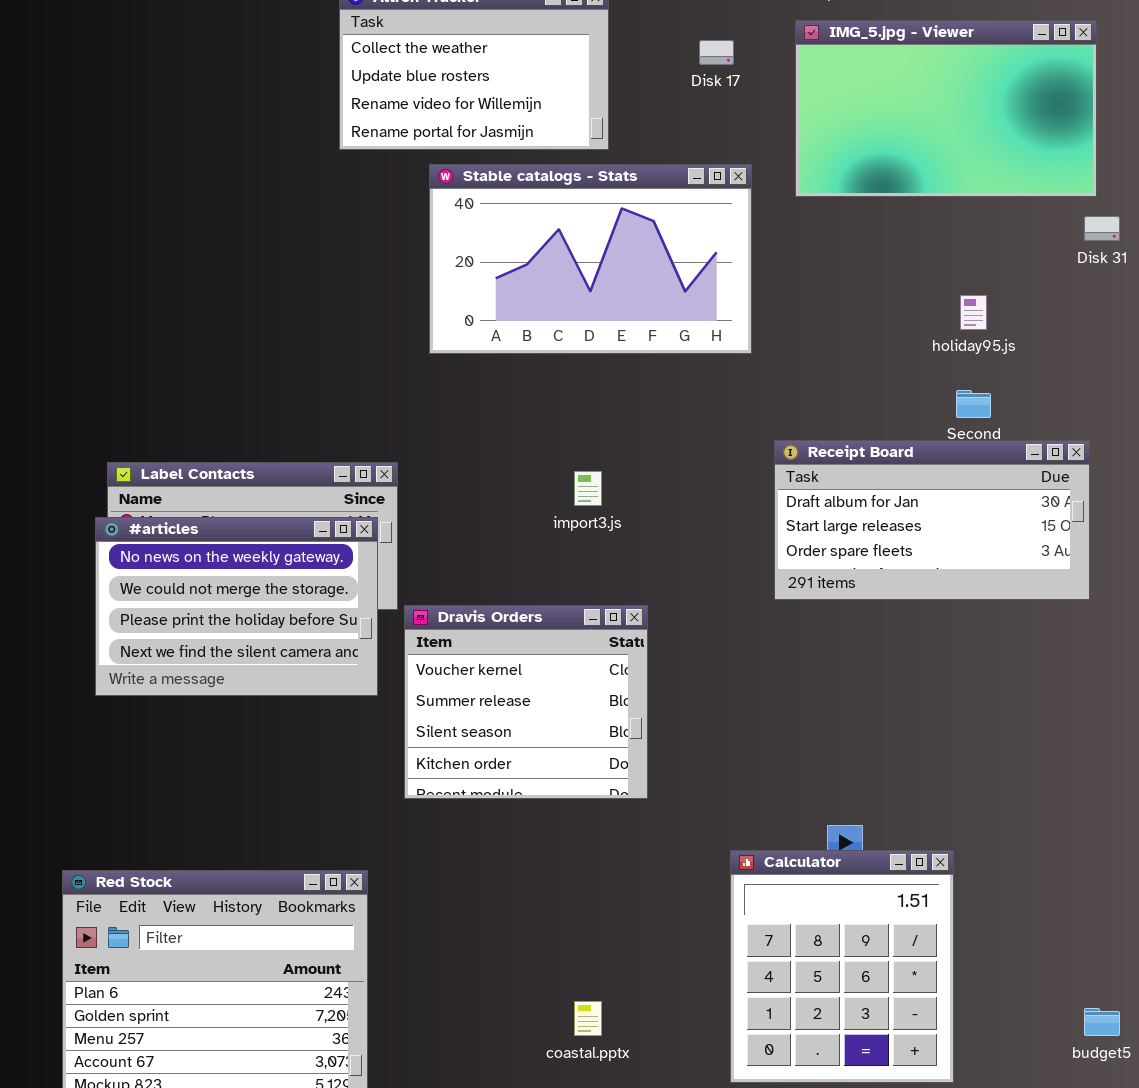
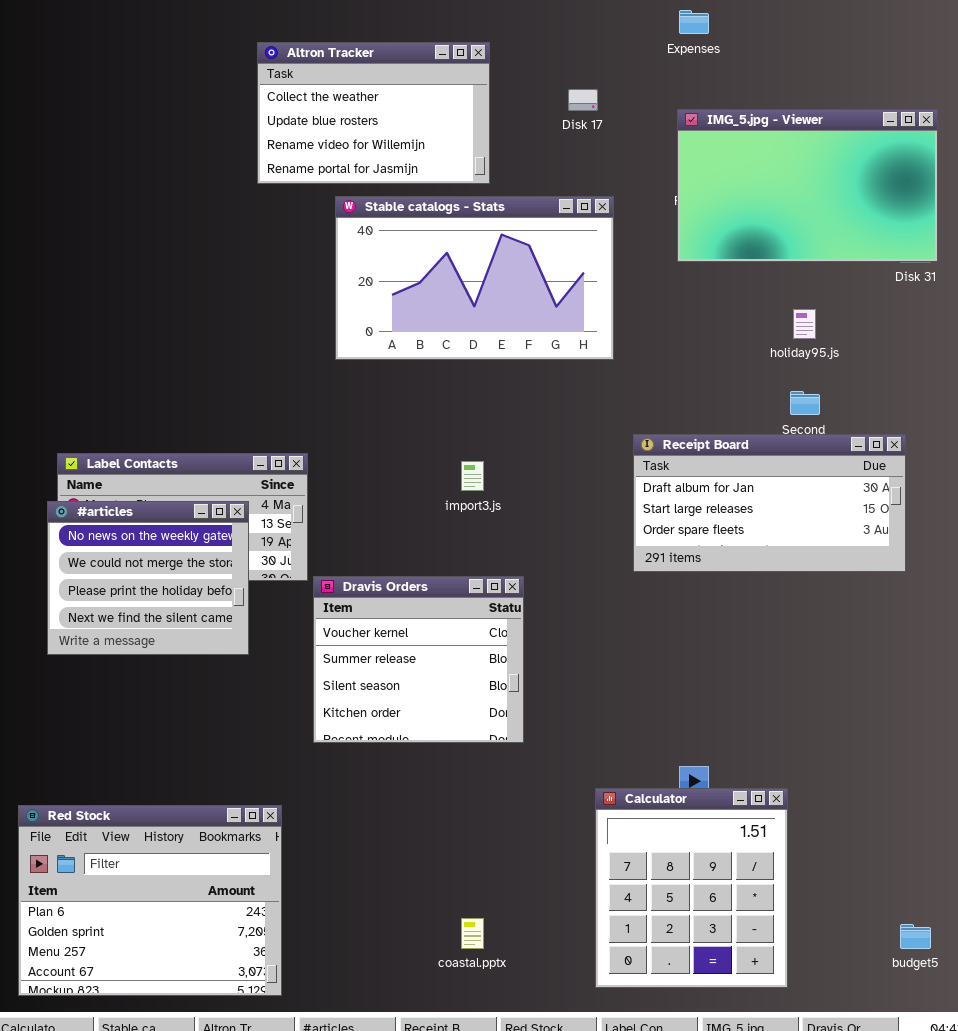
IMG_5.jpg - Viewer: [795,20,1097,197] -> [677,109,938,262], moved
#articles: [95,517,378,696] -> [47,501,249,655], resized

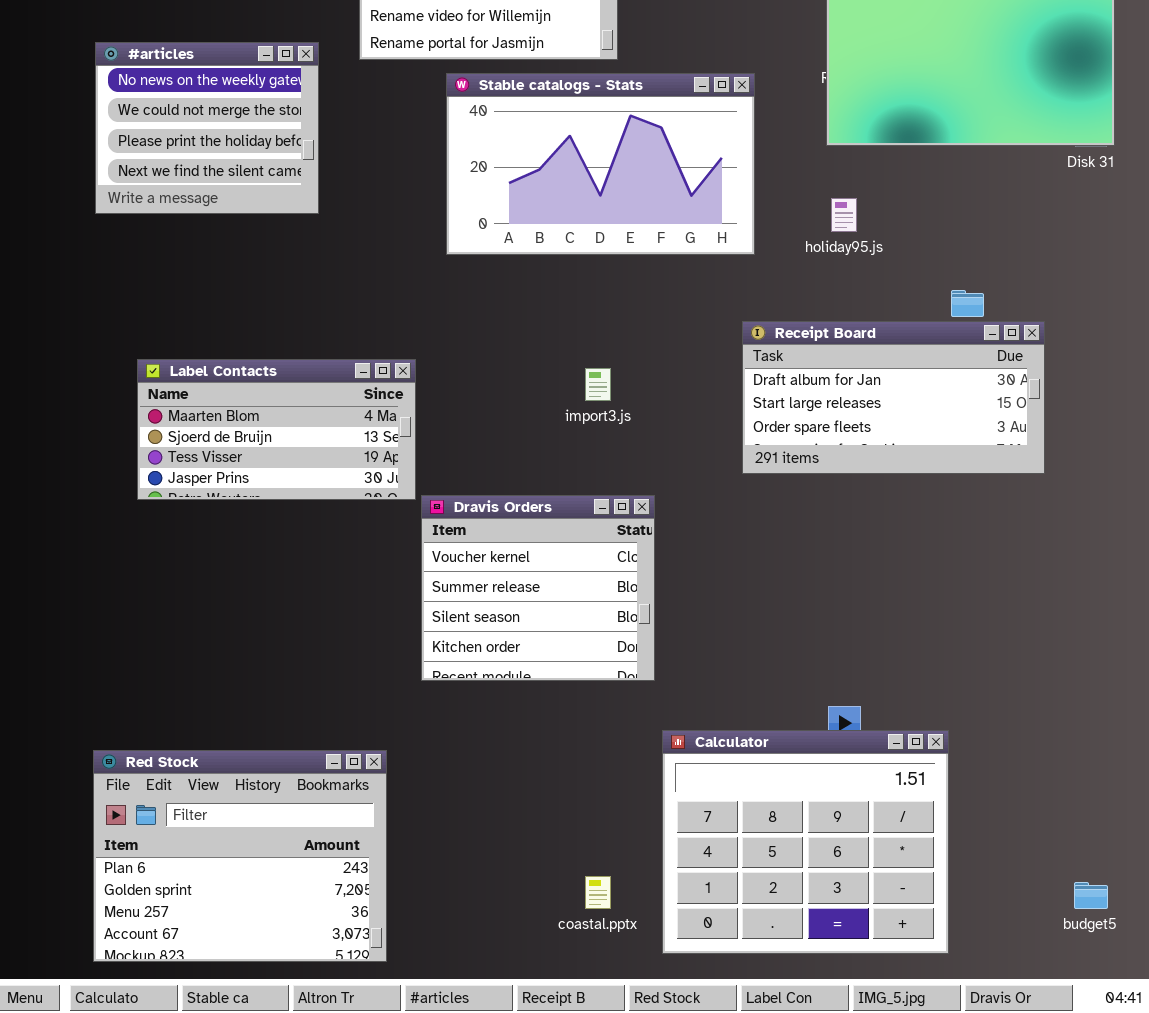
holiday95.js: [793,309,816,339] -> [831,198,857,232], moved
Receipt Board: [633,434,906,572] -> [742,321,1045,474], moved
#articles: [47,501,249,655] -> [95,42,319,214], moved
Calculator: [595,788,788,988] -> [662,730,949,954], resized

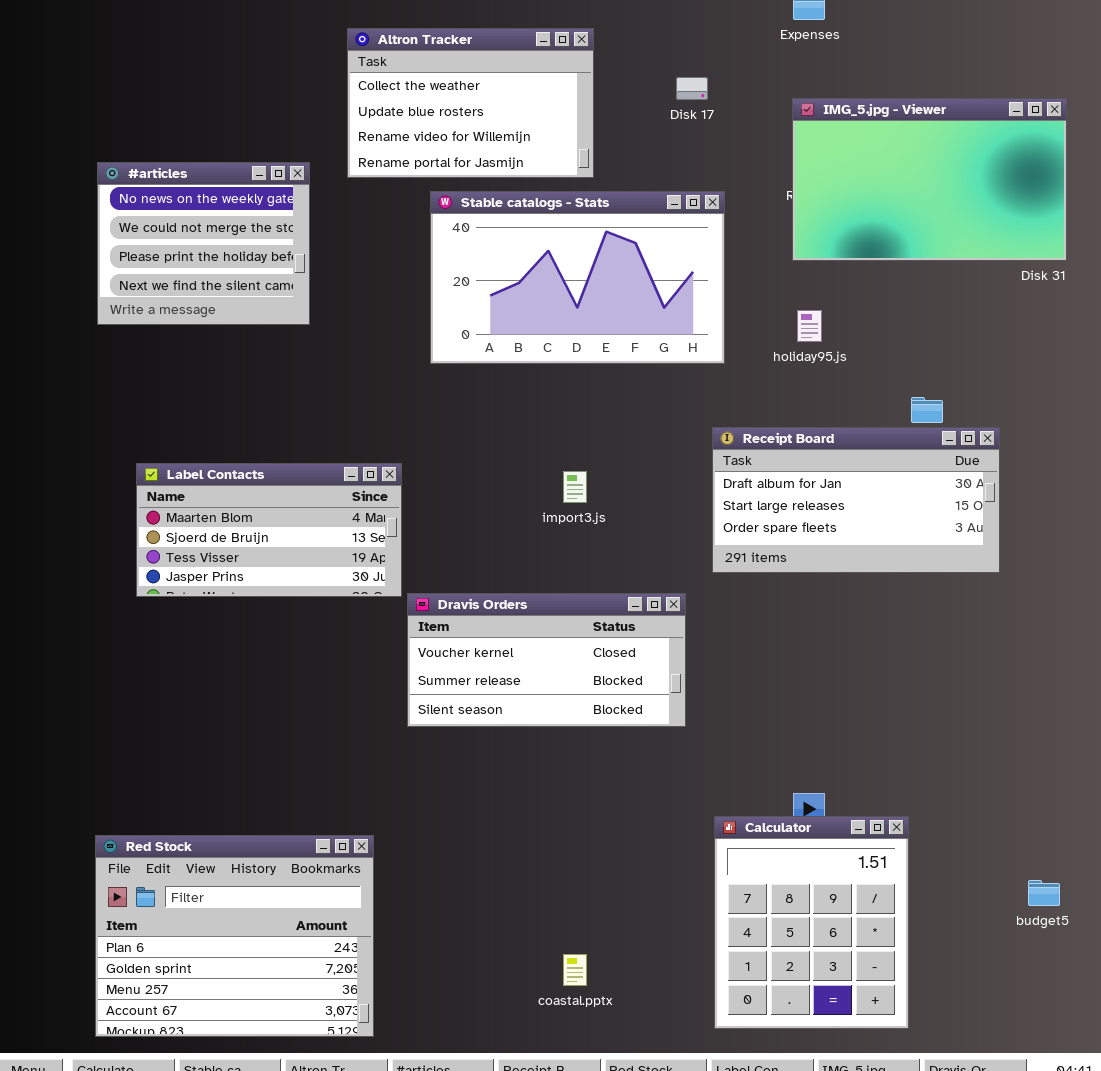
Dravis Orders: [421,495,655,681] -> [407,593,686,727], resized
Calculator: [662,730,949,954] -> [714,816,909,1029], resized
budget5: [1074,882,1108,909] -> [1028,880,1060,906], moved

